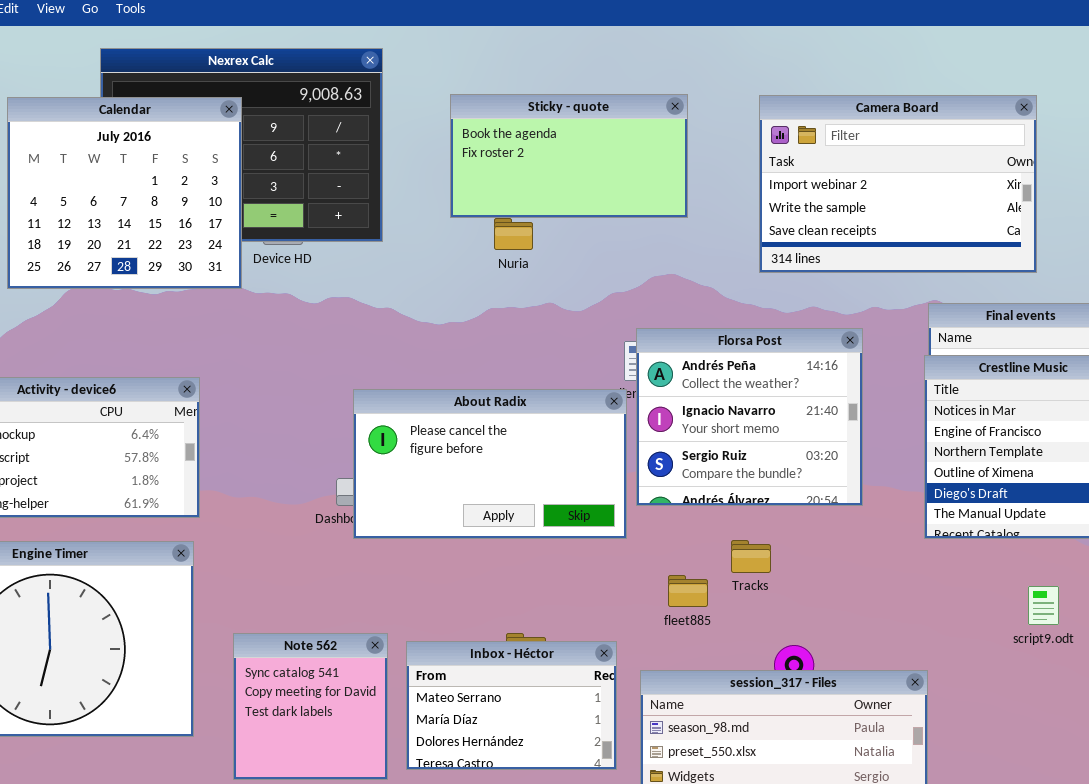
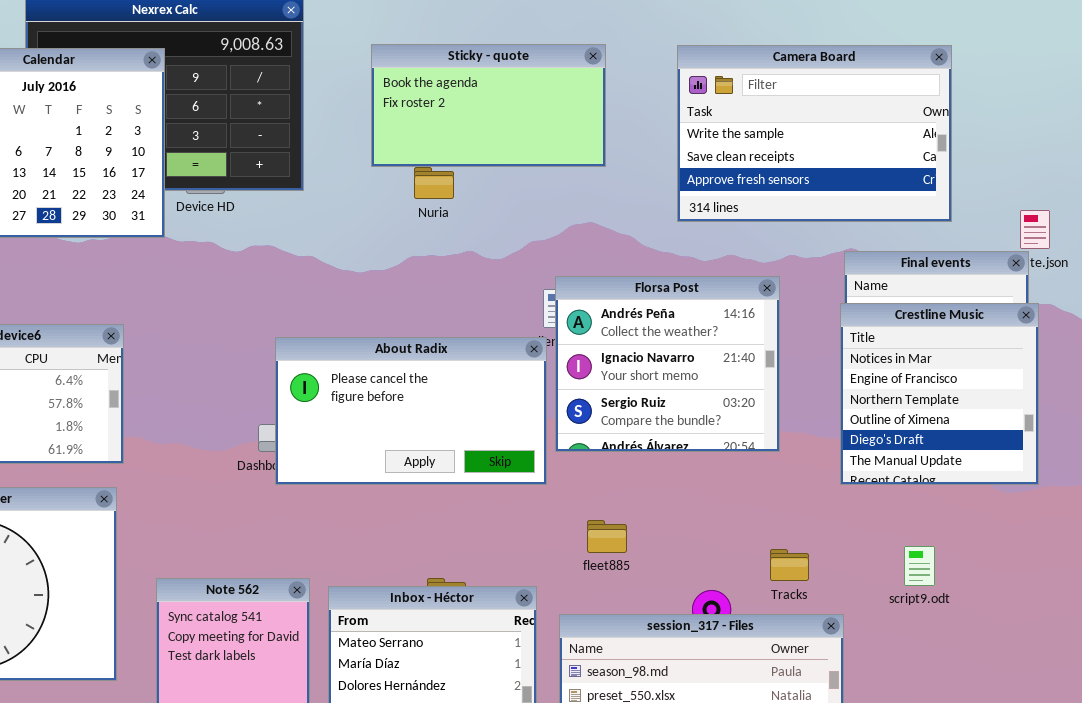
Camera Board: [759,95,1037,273] -> [677,45,952,222], scrolled down 1 row
Tracks: [731,540,771,573] -> [770,549,809,581], moved
script9.odt: [1028,586,1059,625] -> [904,546,935,586], moved

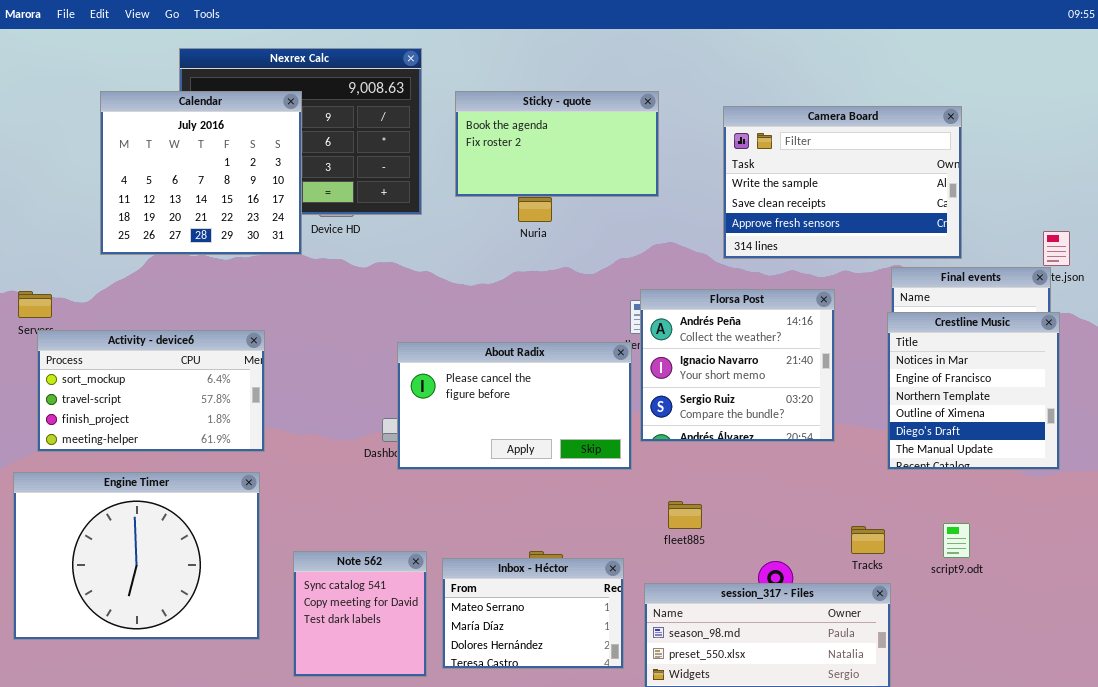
Sticky - quote: [371,44,606,167] -> [455,91,659,197], moved
Camera Board: [677,45,952,222] -> [723,106,962,259], moved
Tracks: [770,549,809,581] -> [851,526,885,554], moved

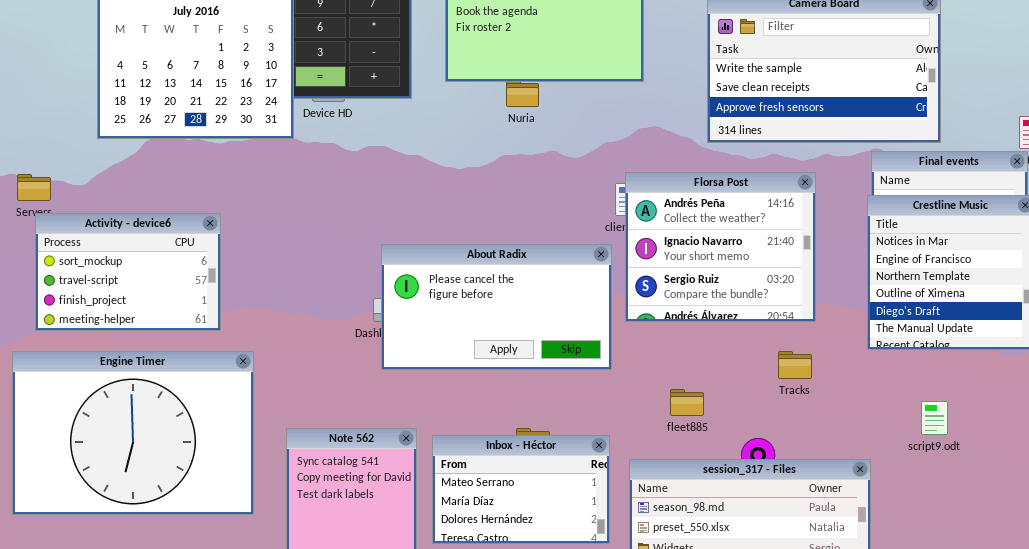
Activity - device6: [37,330,265,452] -> [35,213,221,331], resized
About Radix: [397,342,632,470] -> [381,244,612,370], moved
fleet885: [668,501,702,529] -> [670,389,704,416], moved
Tracks: [851,526,885,554] -> [778,351,812,379], moved

